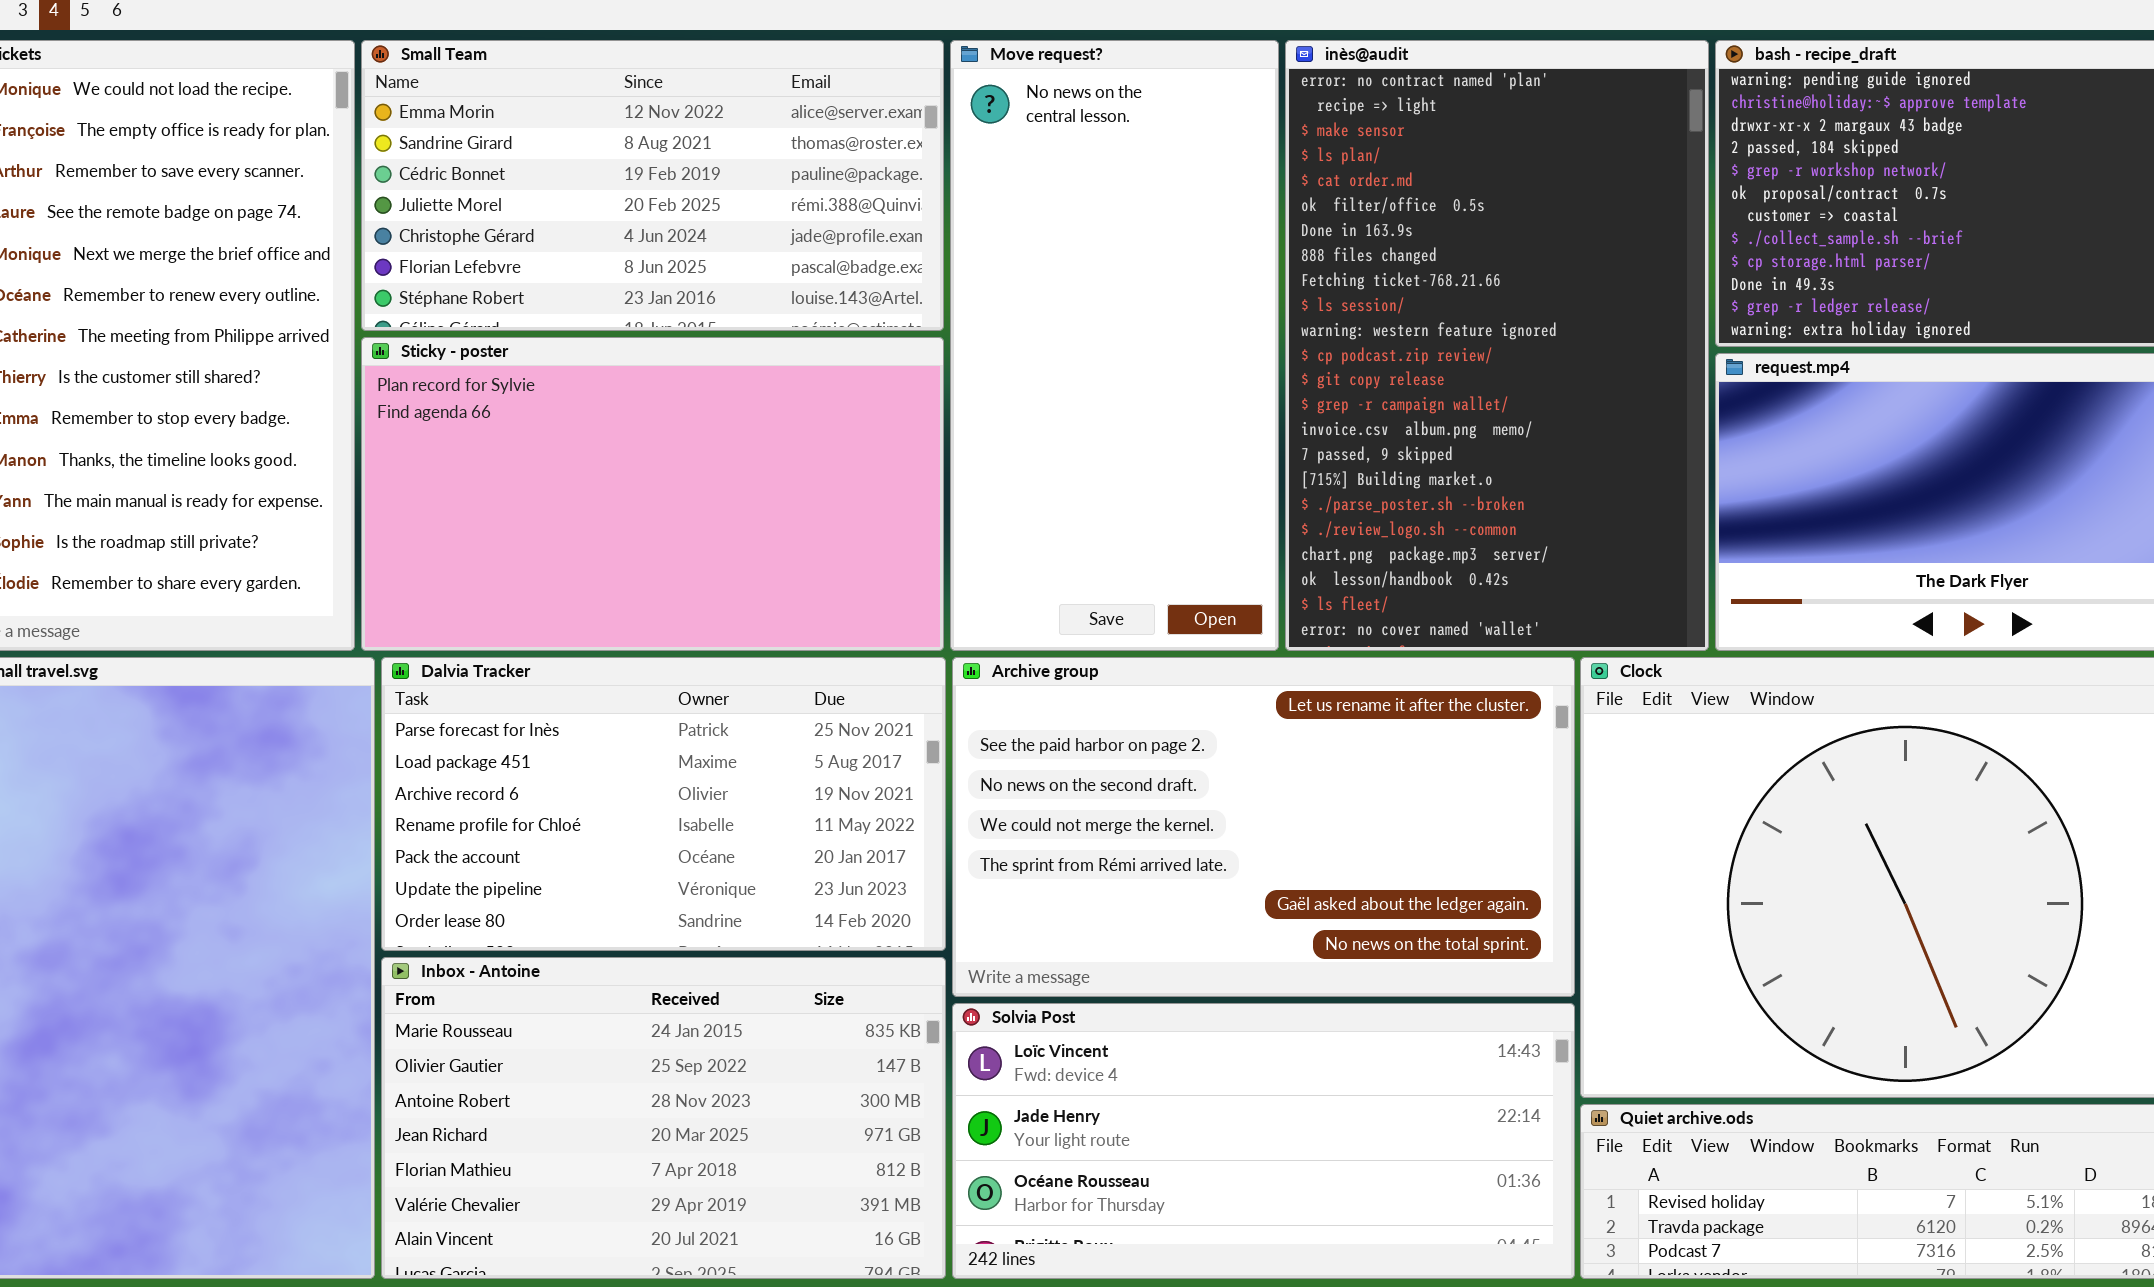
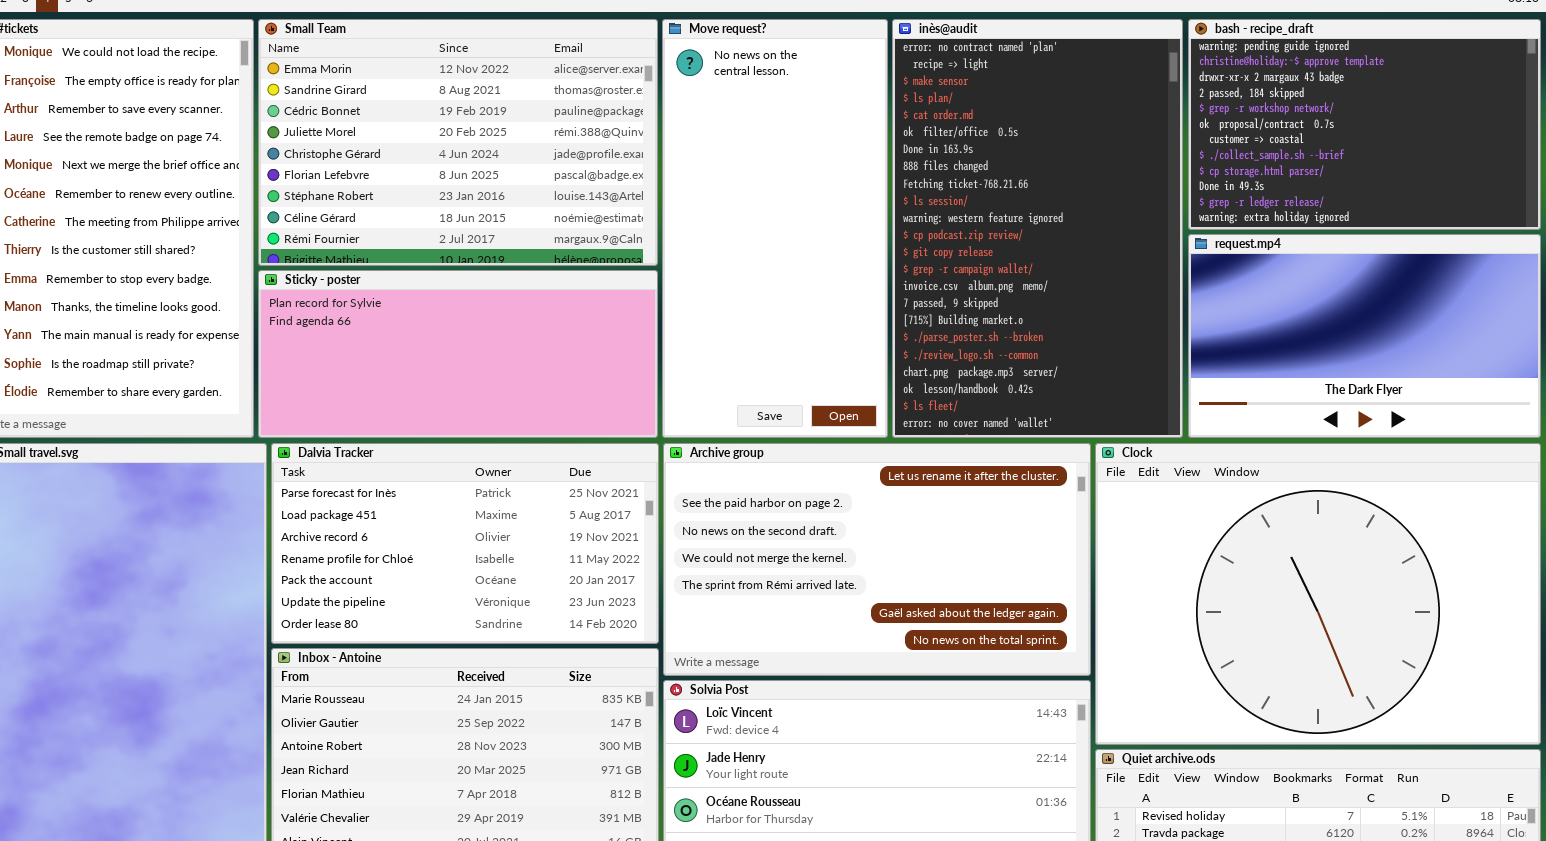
Small Team: [361,40,944,331] -> [258,19,658,266], resized
Sticky - poster: [361,337,944,651] -> [258,270,658,438], resized

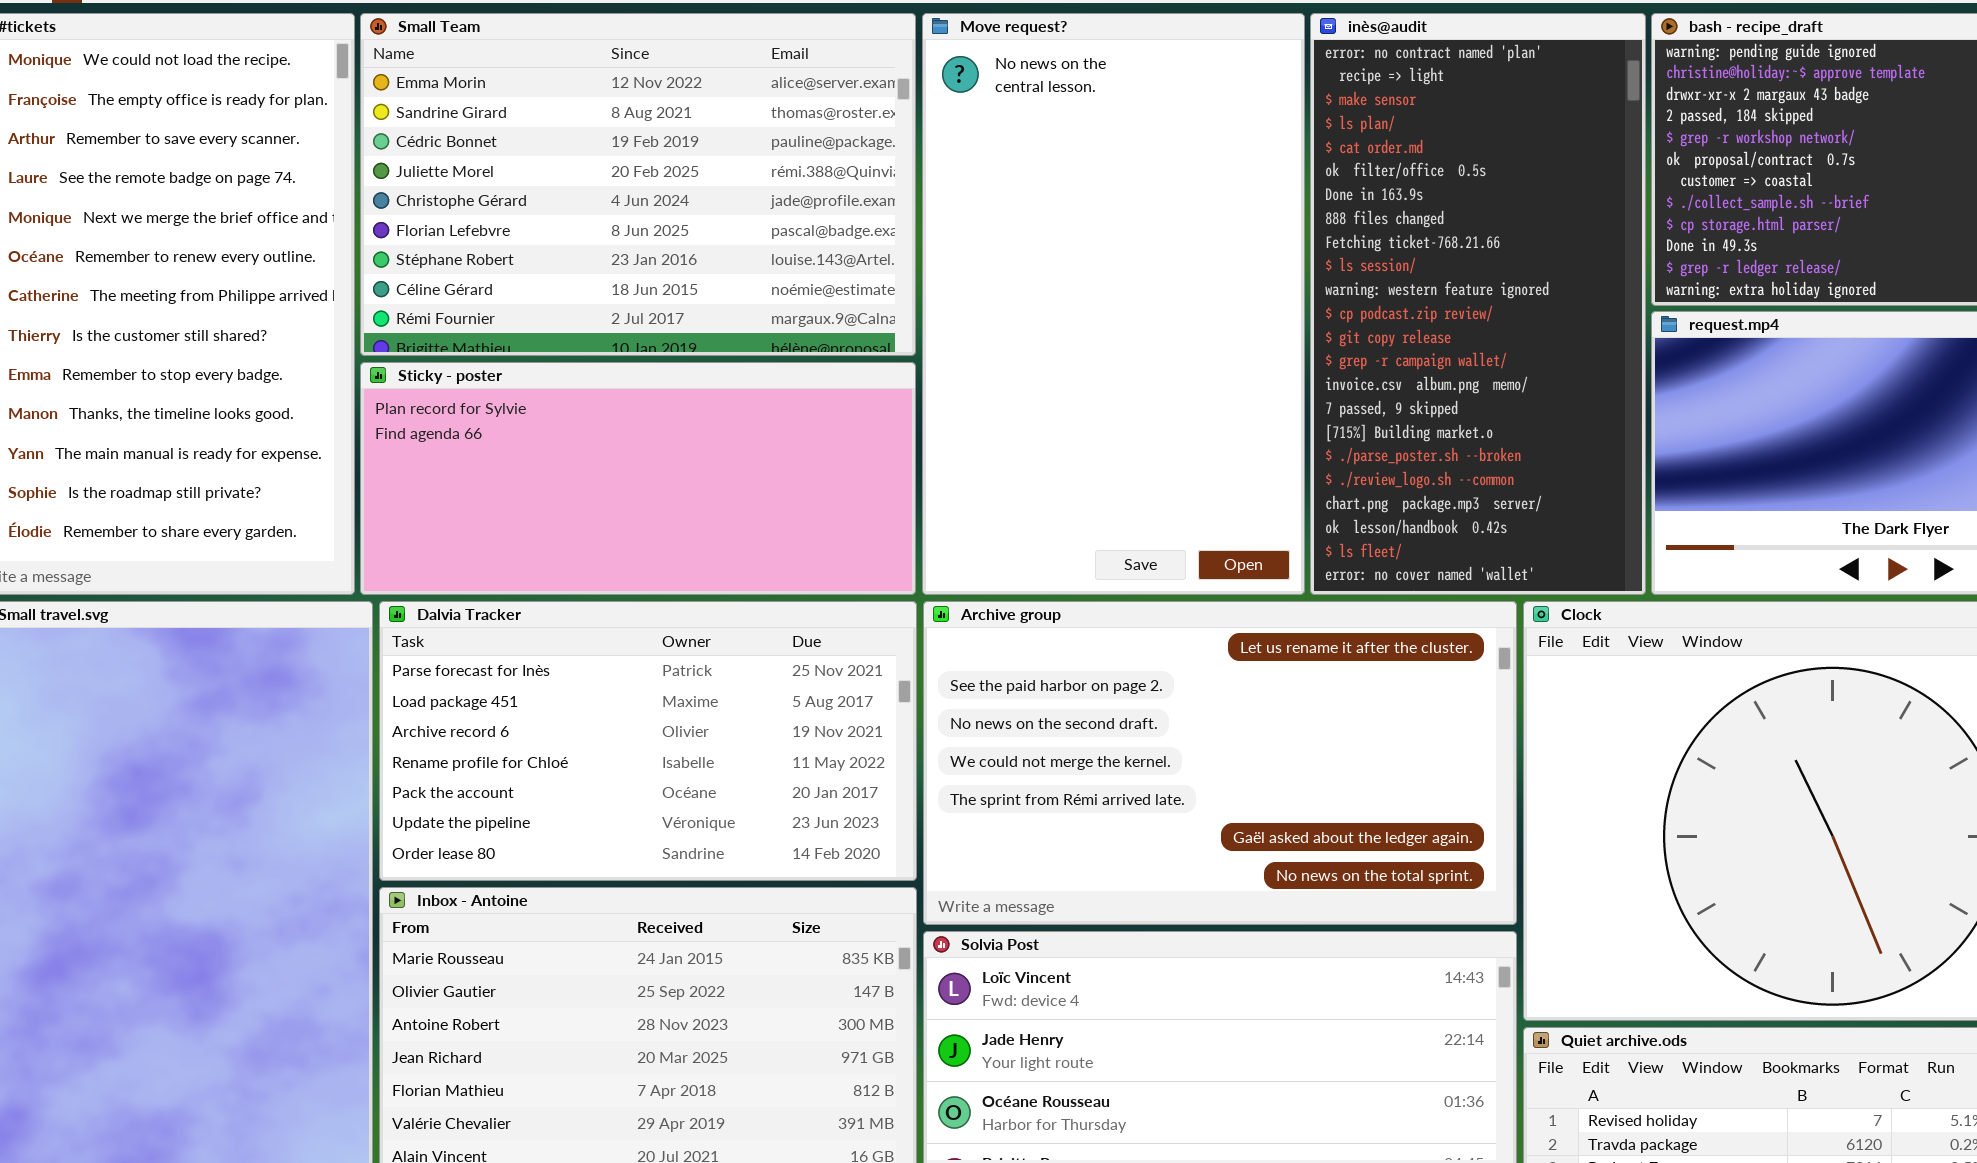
Move request?: [662,19,888,438] -> [922,13,1305,595], resized
inès@audit: [892,19,1183,438] -> [1310,13,1646,595], resized

